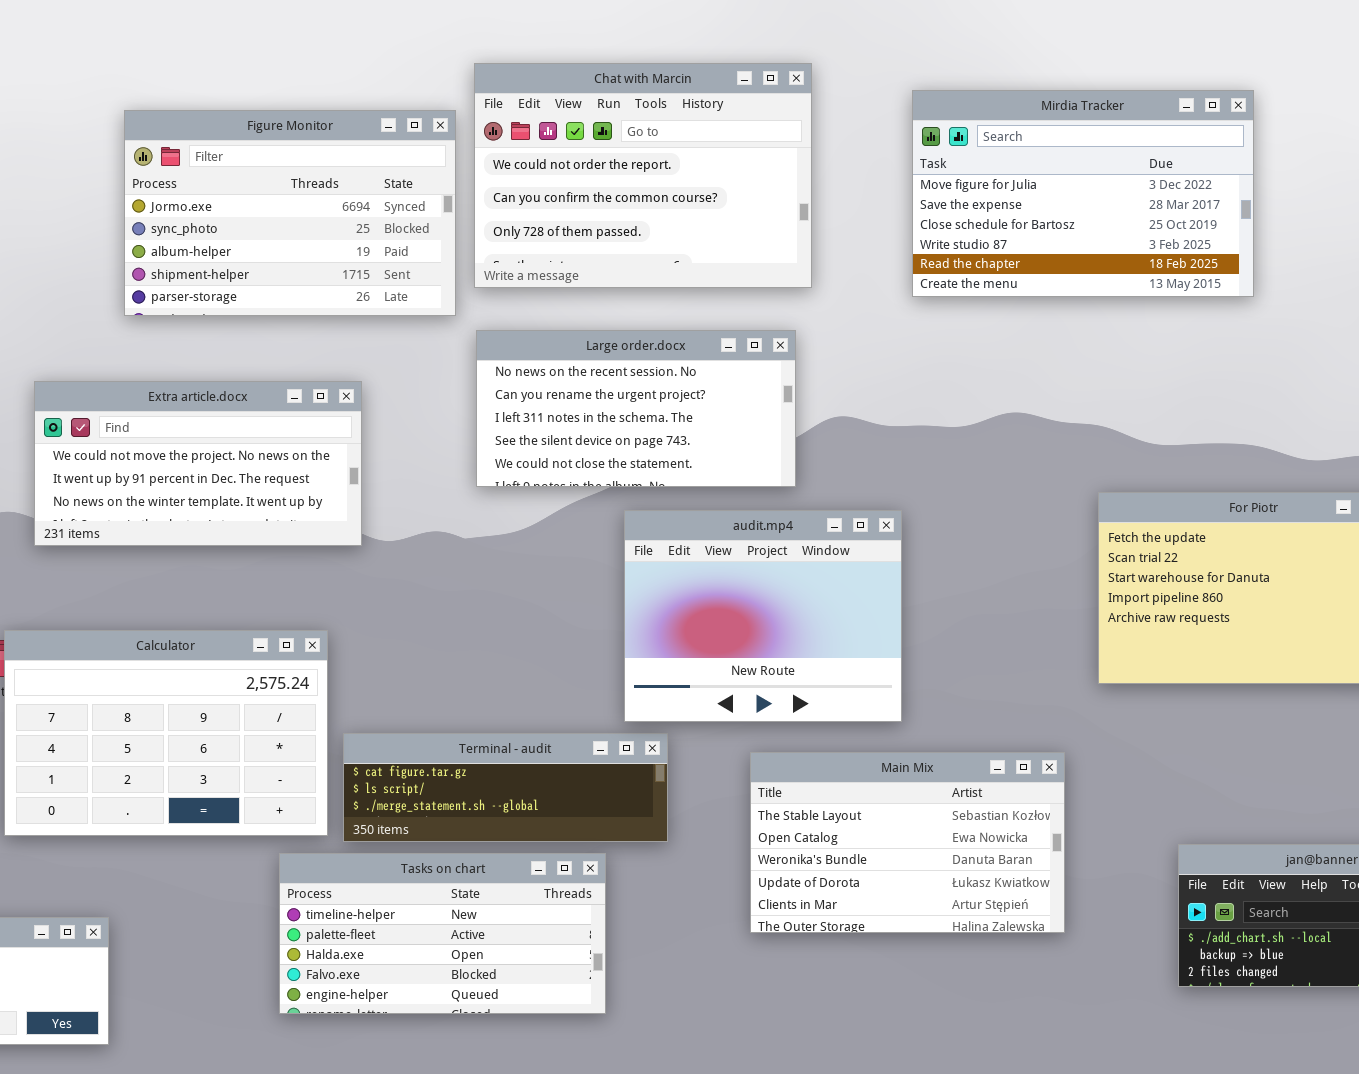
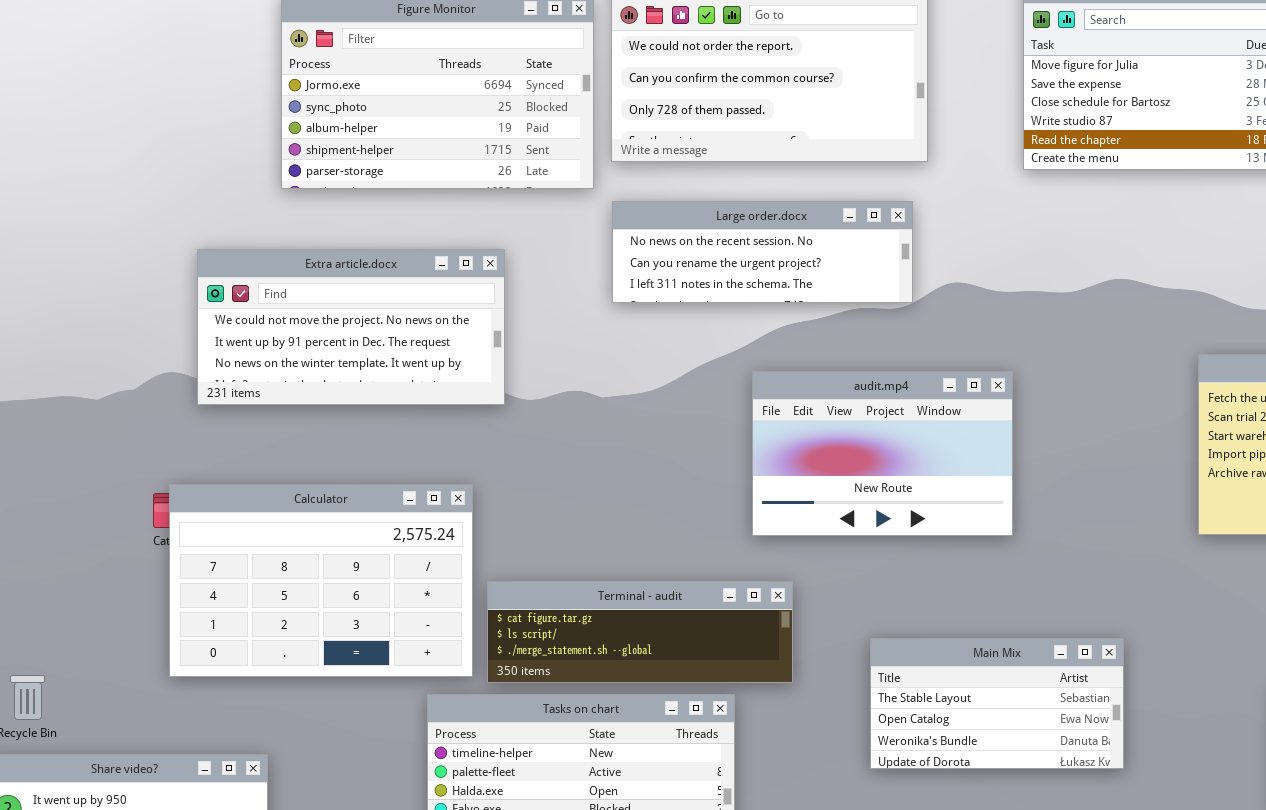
Large order.docx: [476,330,796,487] -> [612,201,913,303], resized
audit.mp4: [624,510,902,722] -> [752,371,1013,536], resized
Main Mix: [750,752,1065,933] -> [870,638,1124,769], resized

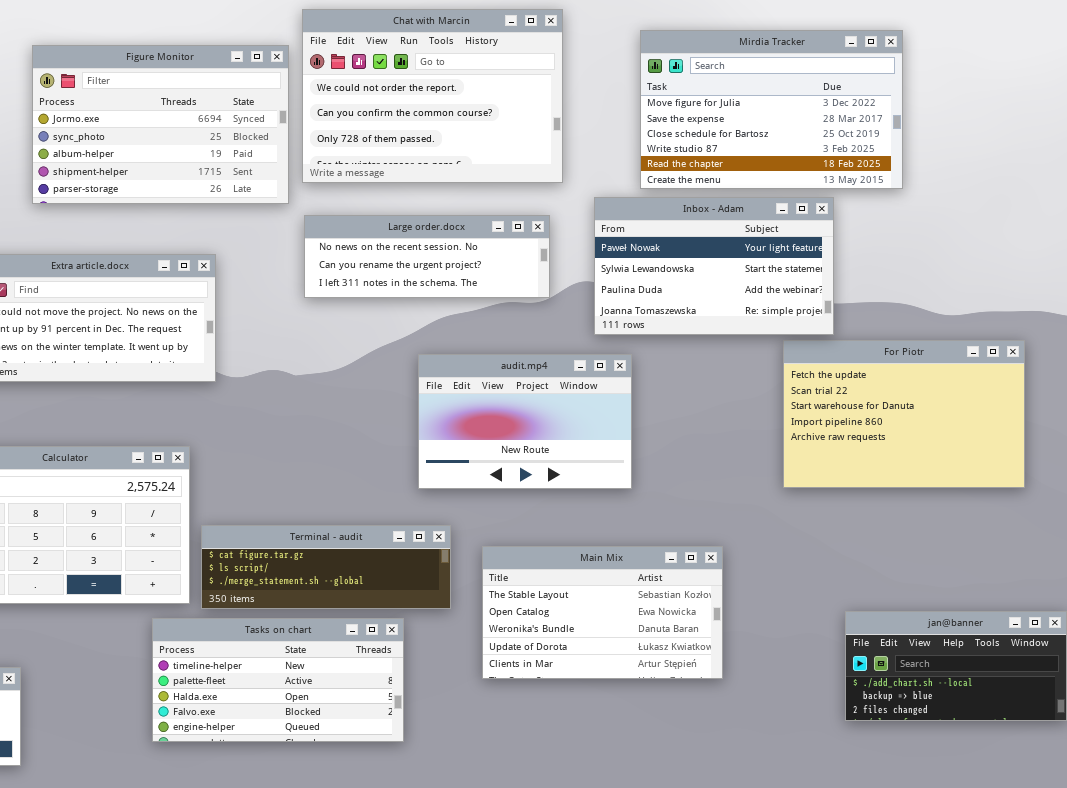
Inbox - Adam: none -> [594,197,834,335], opened
Main Mix: [870,638,1124,769] -> [482,546,723,679], resized

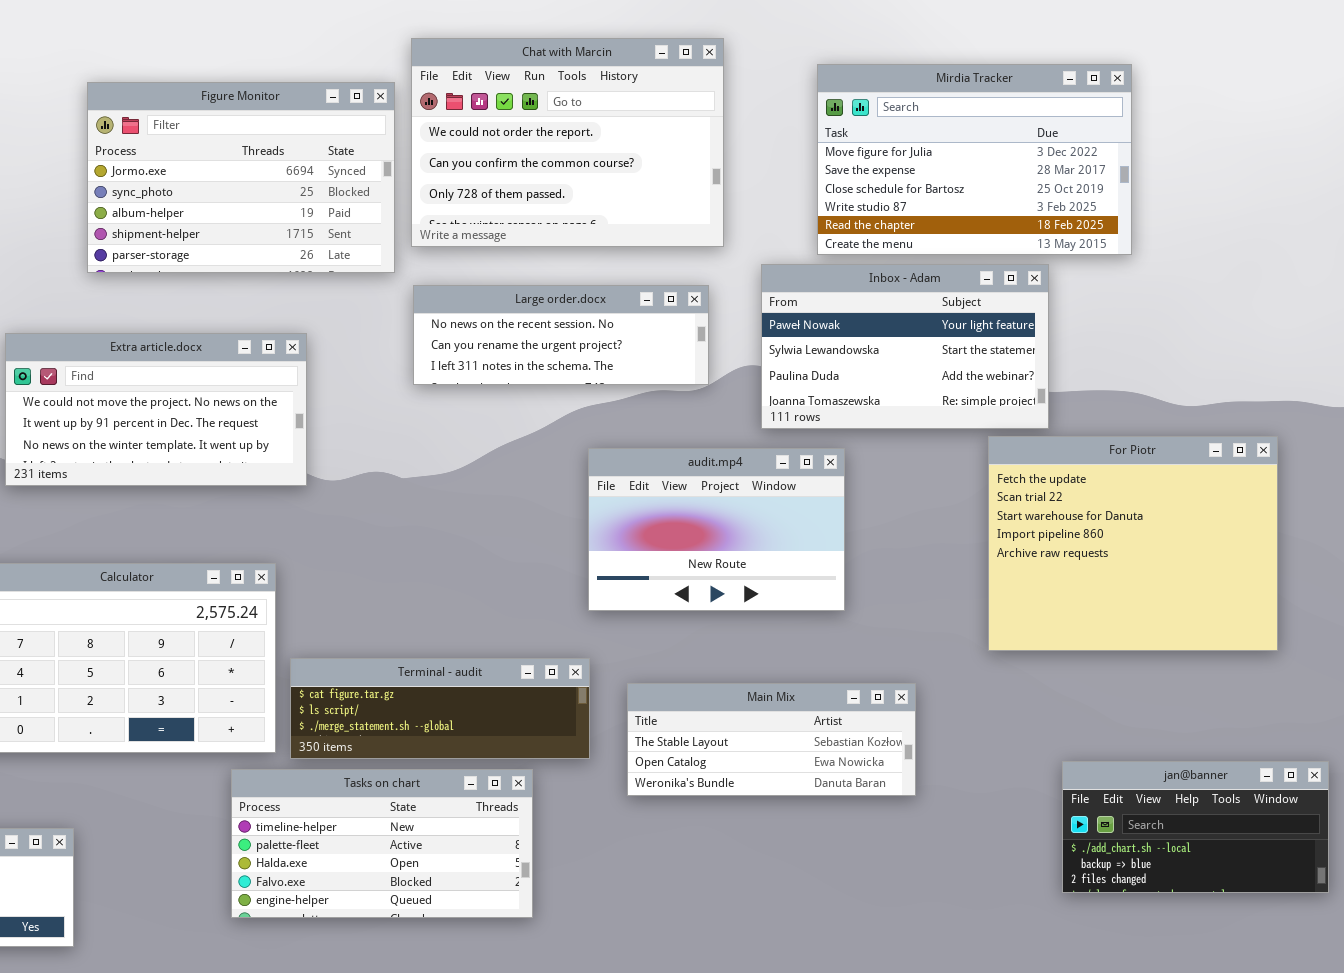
For Piotr: [783,340,1025,488] -> [988,436,1278,651], resized
audit.mp4: [418,354,632,489] -> [588,448,845,611], moved
Main Mix: [482,546,723,679] -> [627,683,916,796], resized

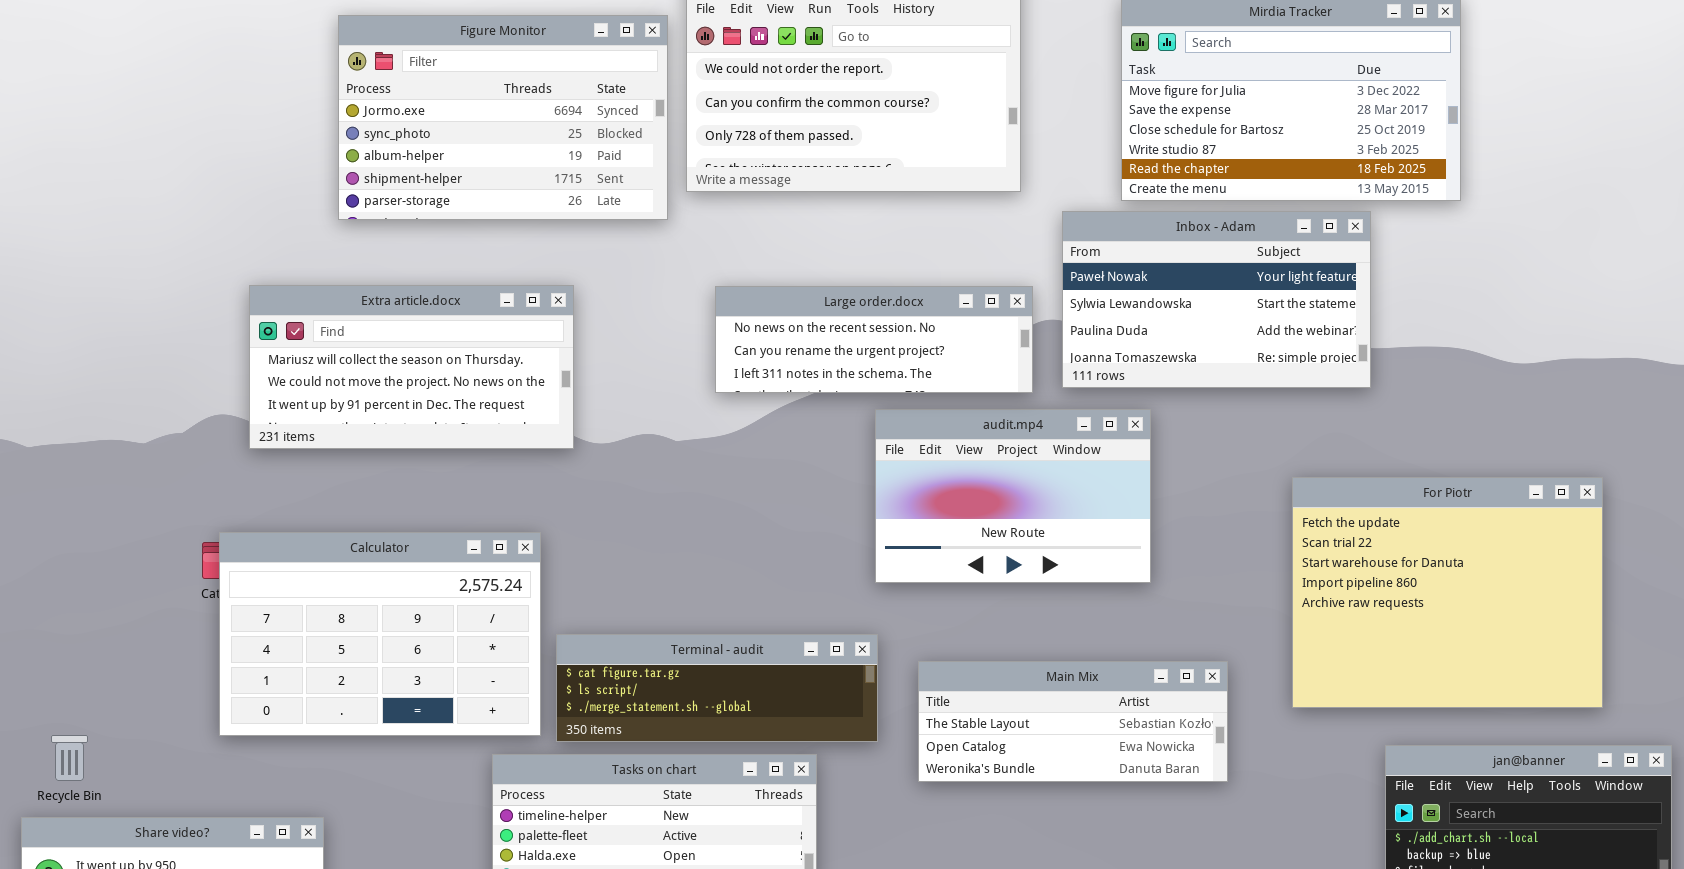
Large order.docx: [413,285,709,385] -> [715,286,1033,393], moved
Extra article.docx: [5,333,307,486] -> [249,285,574,449], scrolled up 1 row
For Piotr: [988,436,1278,651] -> [1292,477,1603,708], moved

